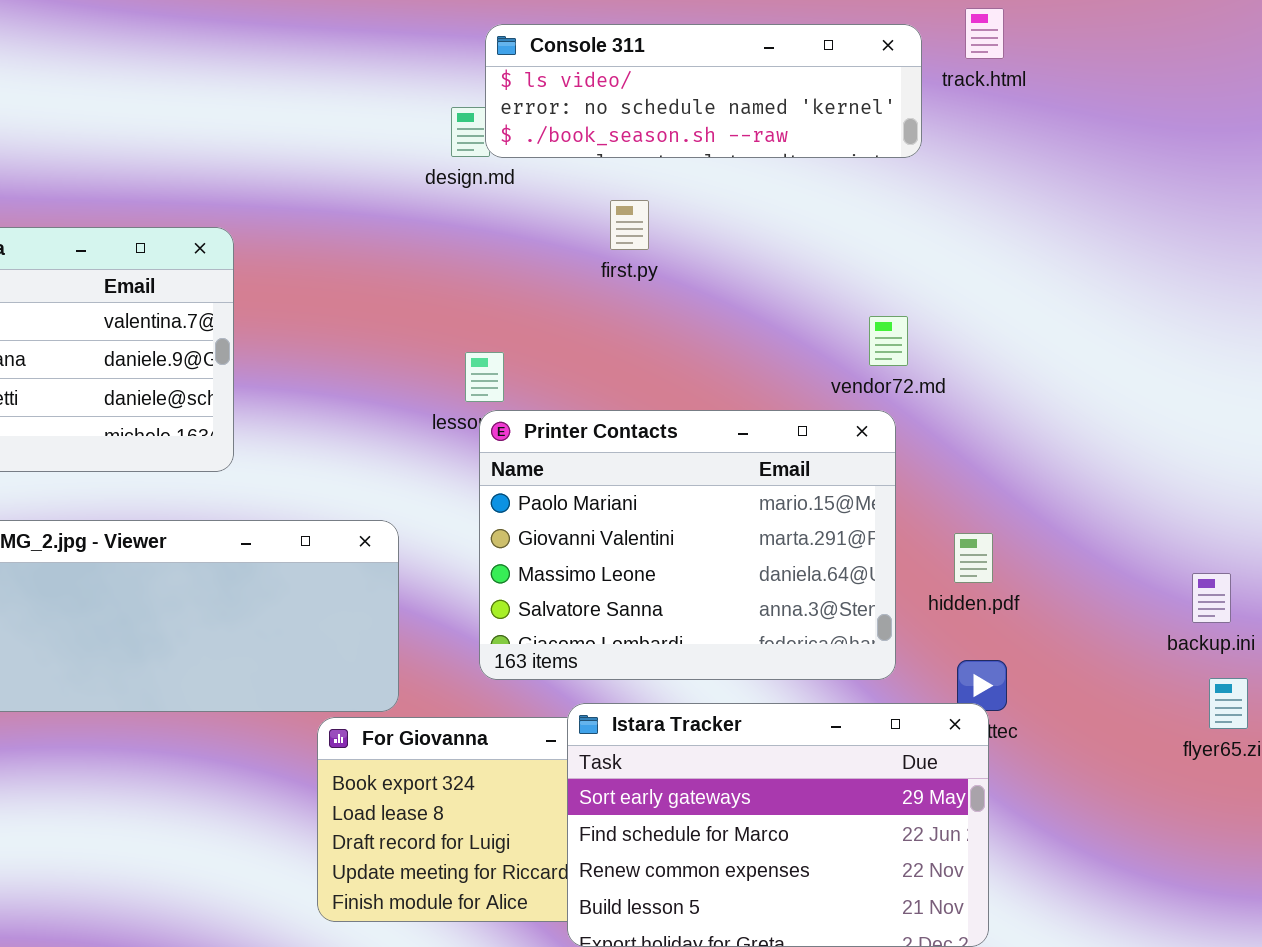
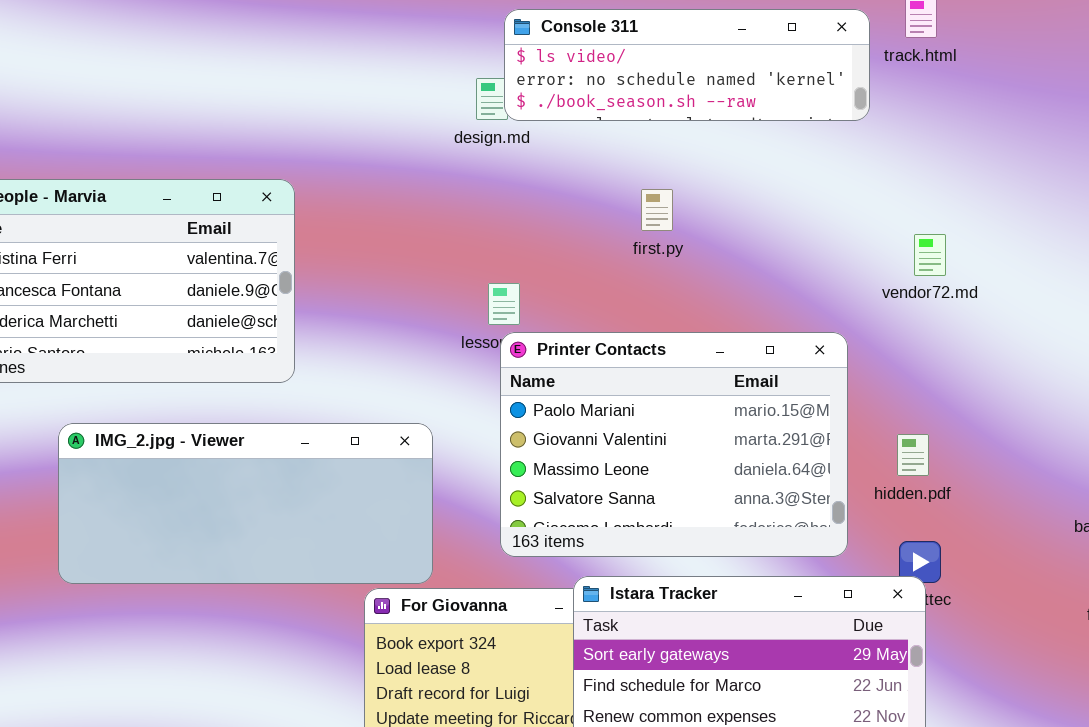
first.py: [610,200,649,250] -> [641,189,673,231], moved
vendor72.md: [869,316,908,366] -> [914,234,946,276], moved

